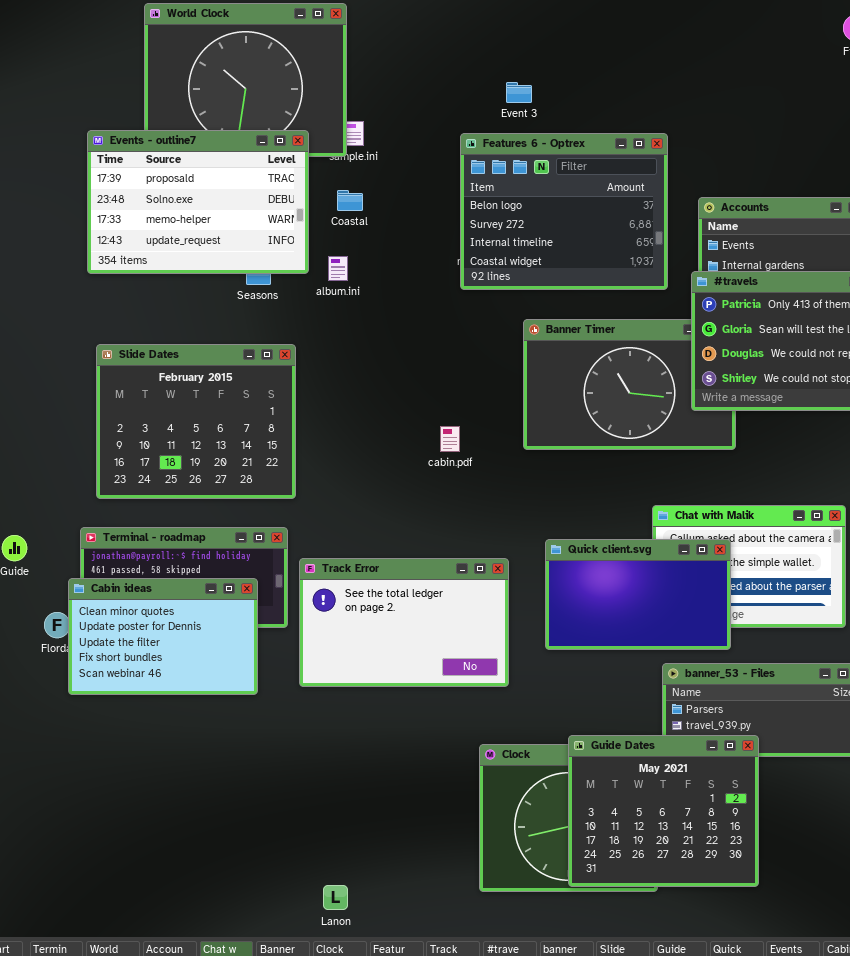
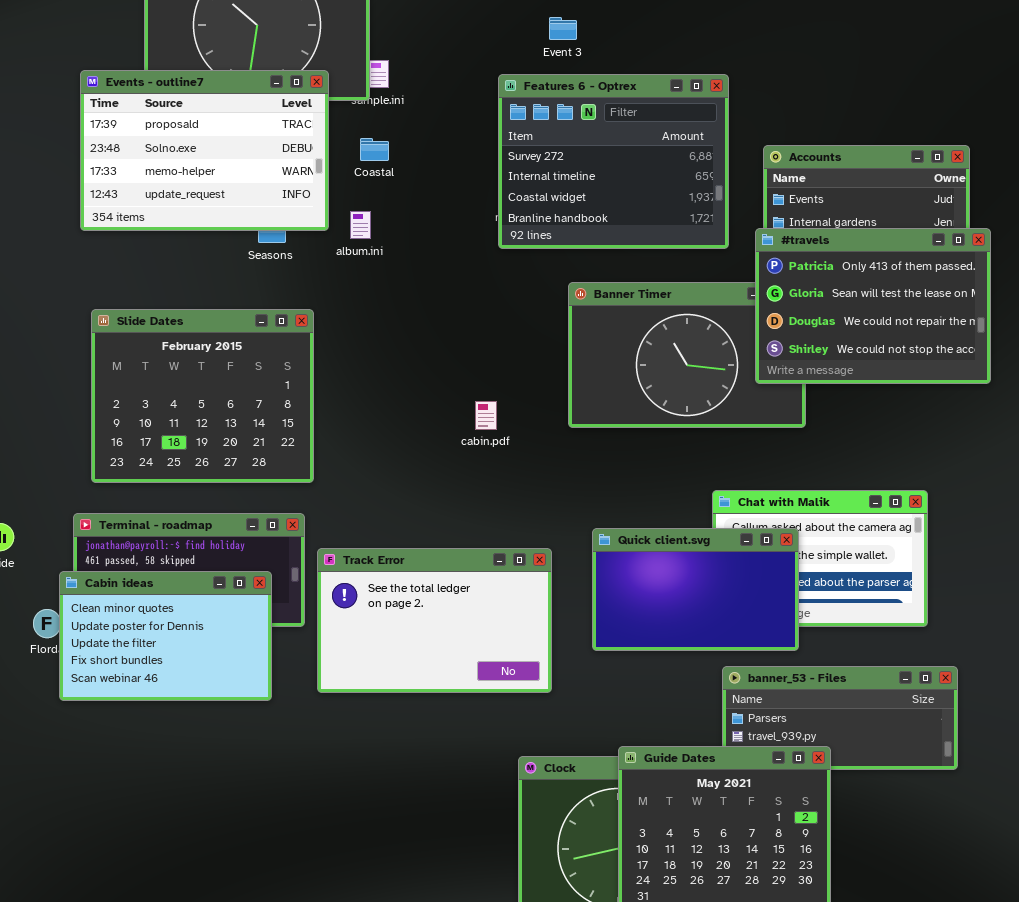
Features 6 - Optrex: [460,133,668,290] -> [498,74,729,249], scrolled down 1 row

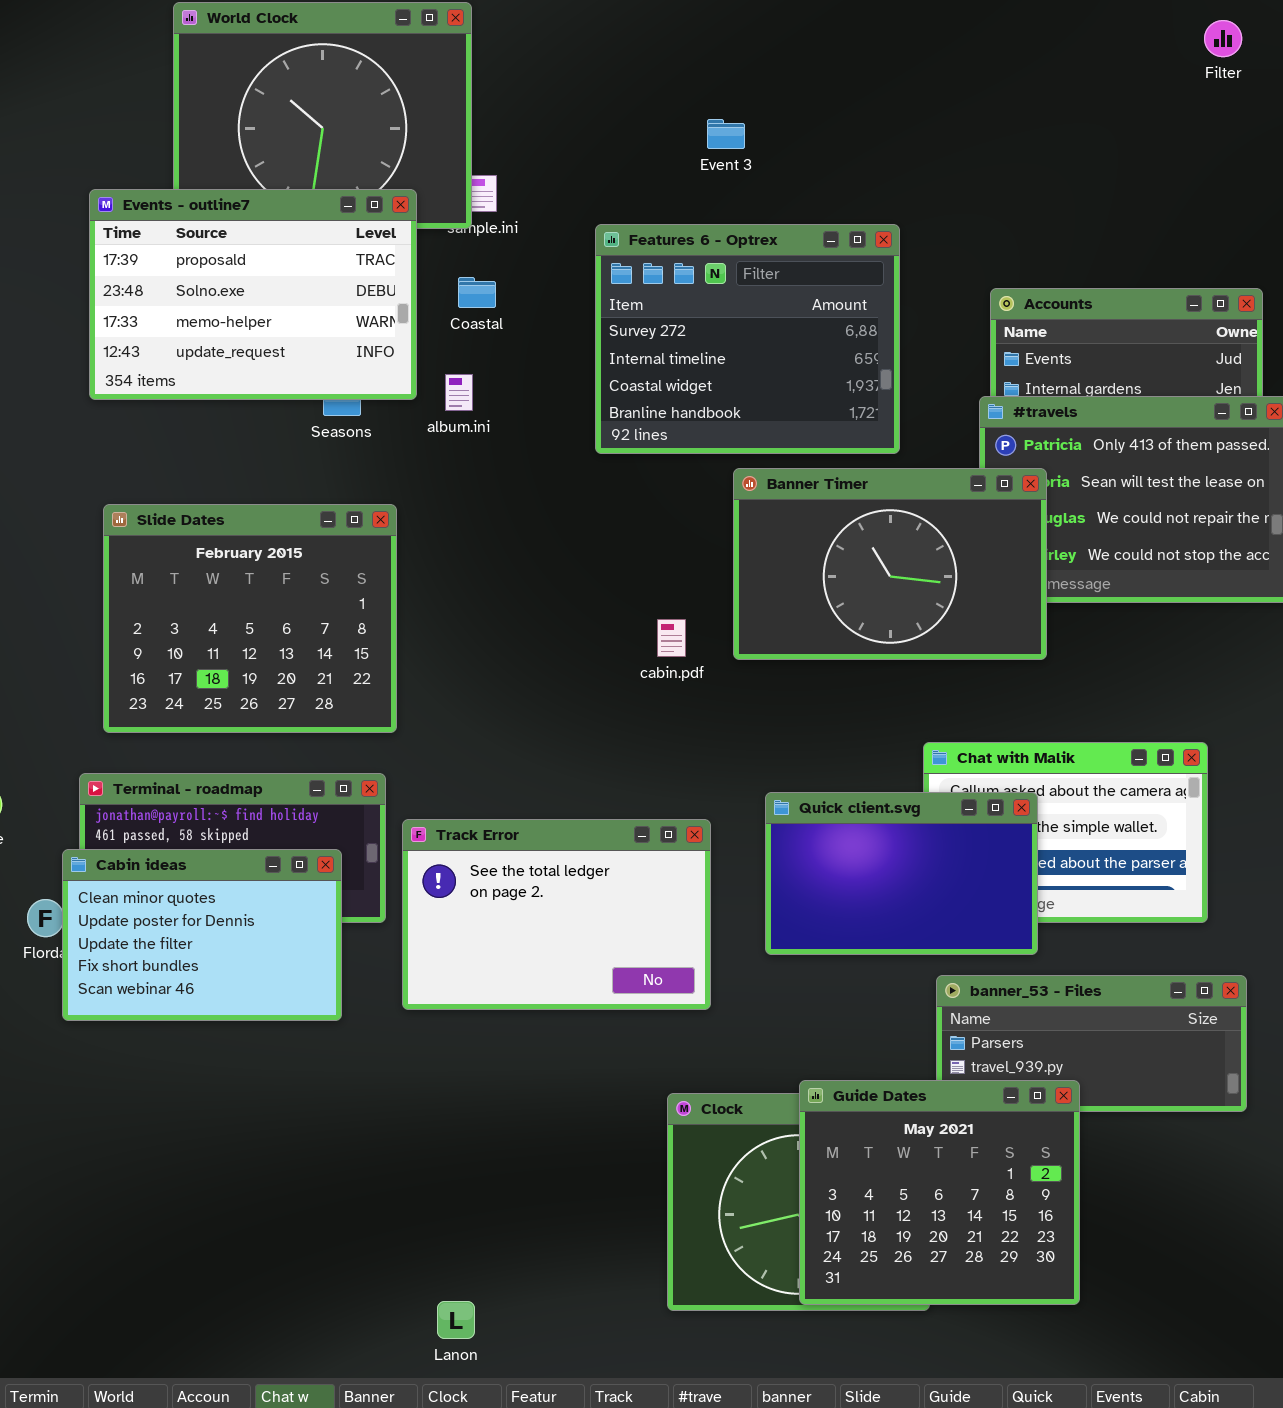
Features 6 - Optrex: [498,74,729,249] -> [595,224,900,454], moved
Banner Timer: [568,282,806,428] -> [733,468,1047,660], raised
cabin.pdf: [475,401,497,430] -> [657,619,686,657], moved

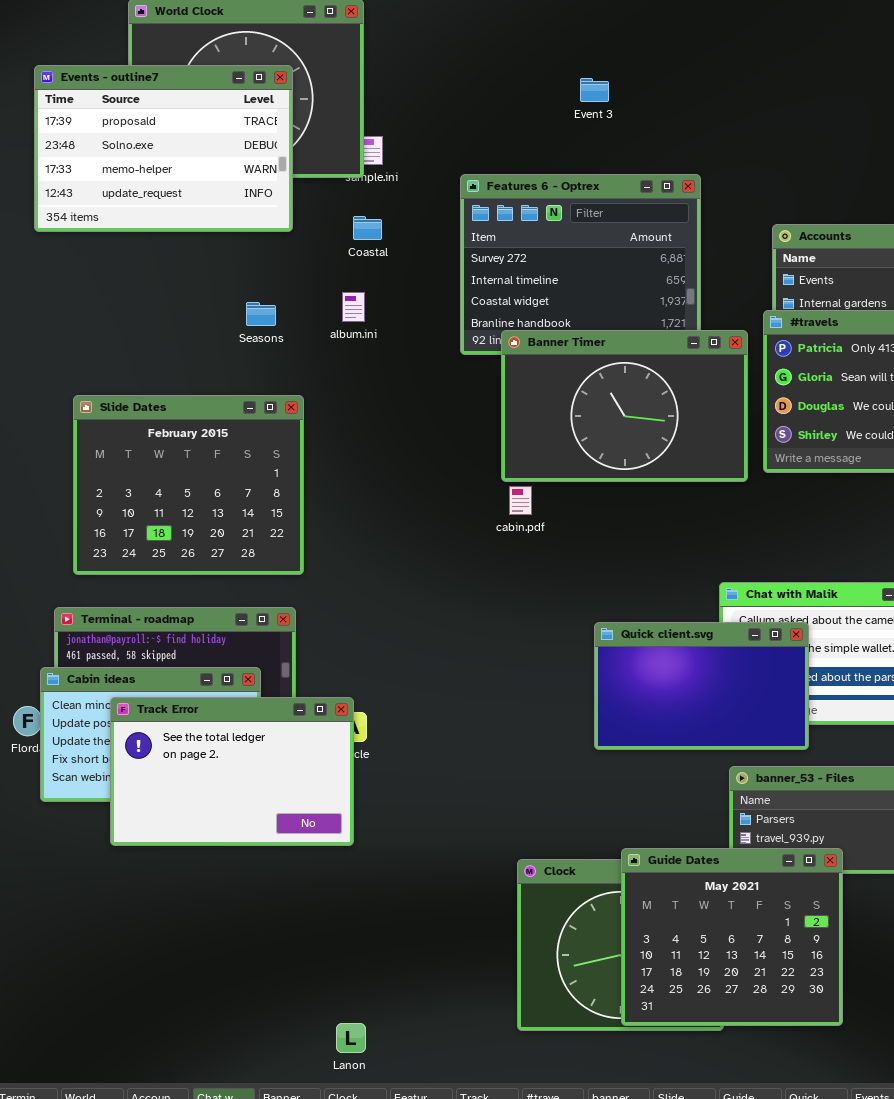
Event 3: [707,119,745,149] -> [580,78,609,102], moved
Events - outline7: [89,189,417,400] -> [34,65,293,232], moved
Banner Timer: [733,468,1047,660] -> [501,330,748,482], moved
Track Error: [402,819,711,1010] -> [110,697,354,846], moved

